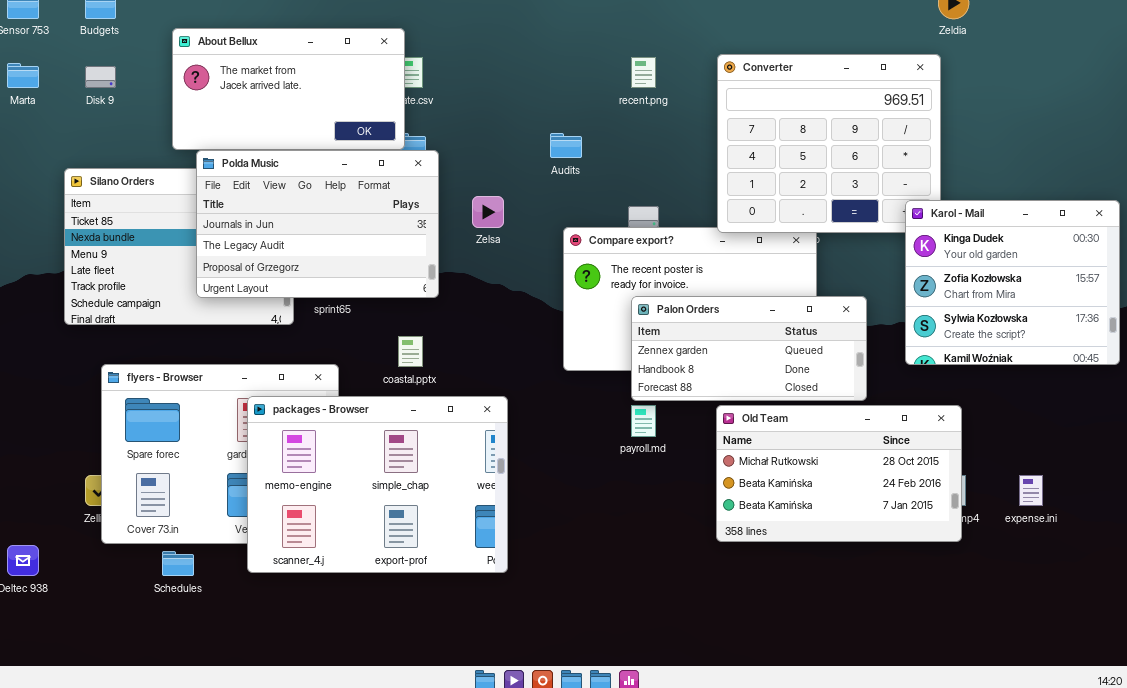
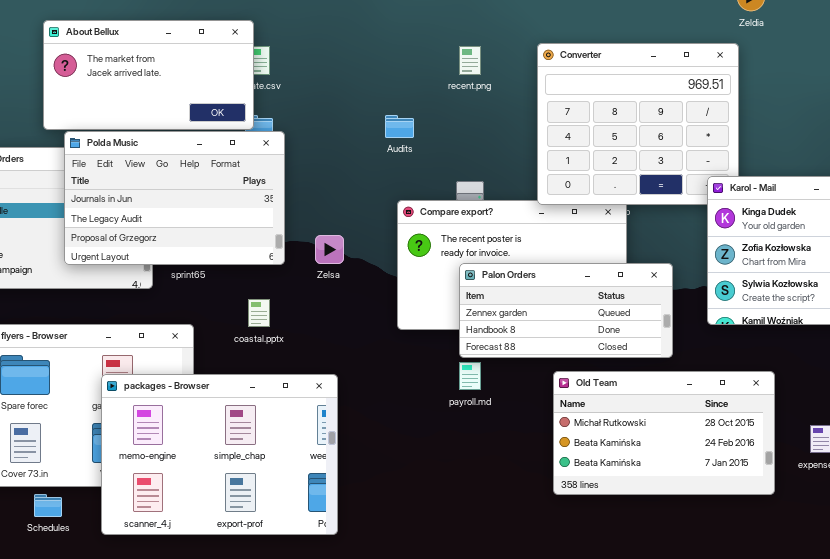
Zelsa: [472,196,504,228] -> [315,235,344,264], moved
packages - Browser: [247,396,508,573] -> [101,374,338,535], moved
Old Team: [716,405,962,542] -> [553,371,775,495], moved

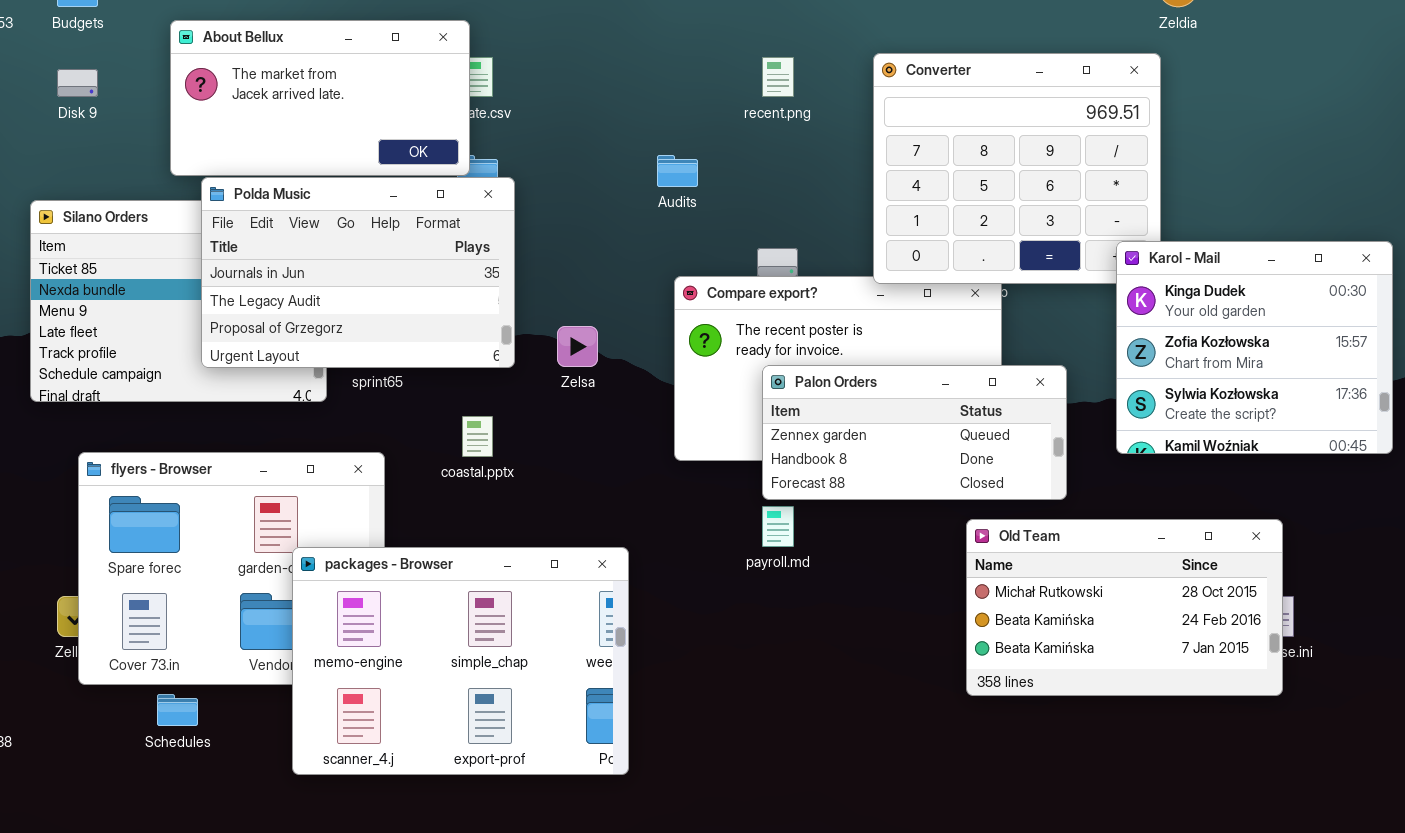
Old Team: [553,371,775,495] -> [966,519,1283,696], moved
packages - Browser: [101,374,338,535] -> [292,547,629,775], moved

